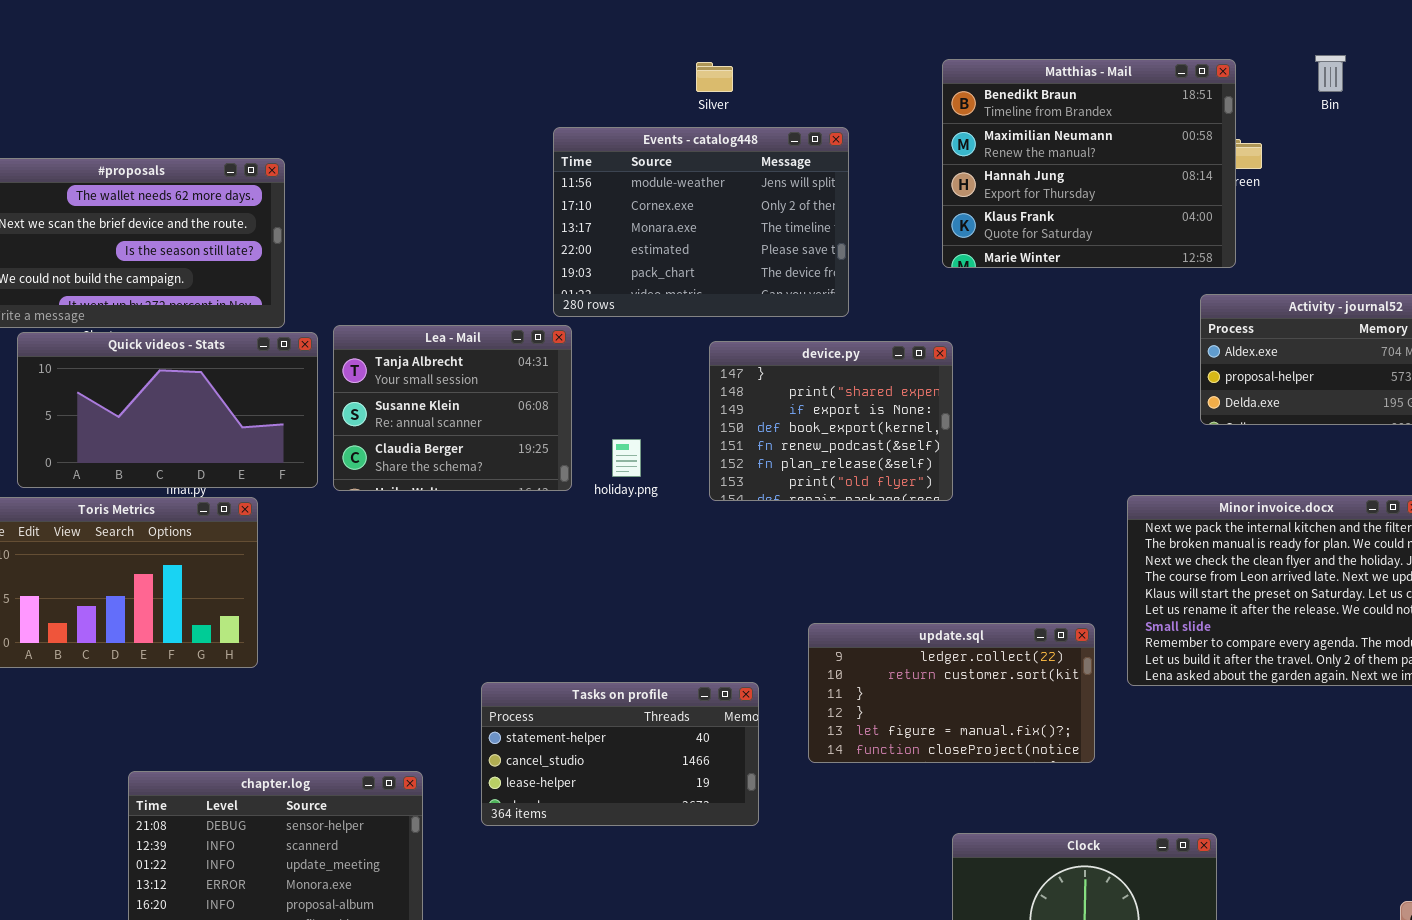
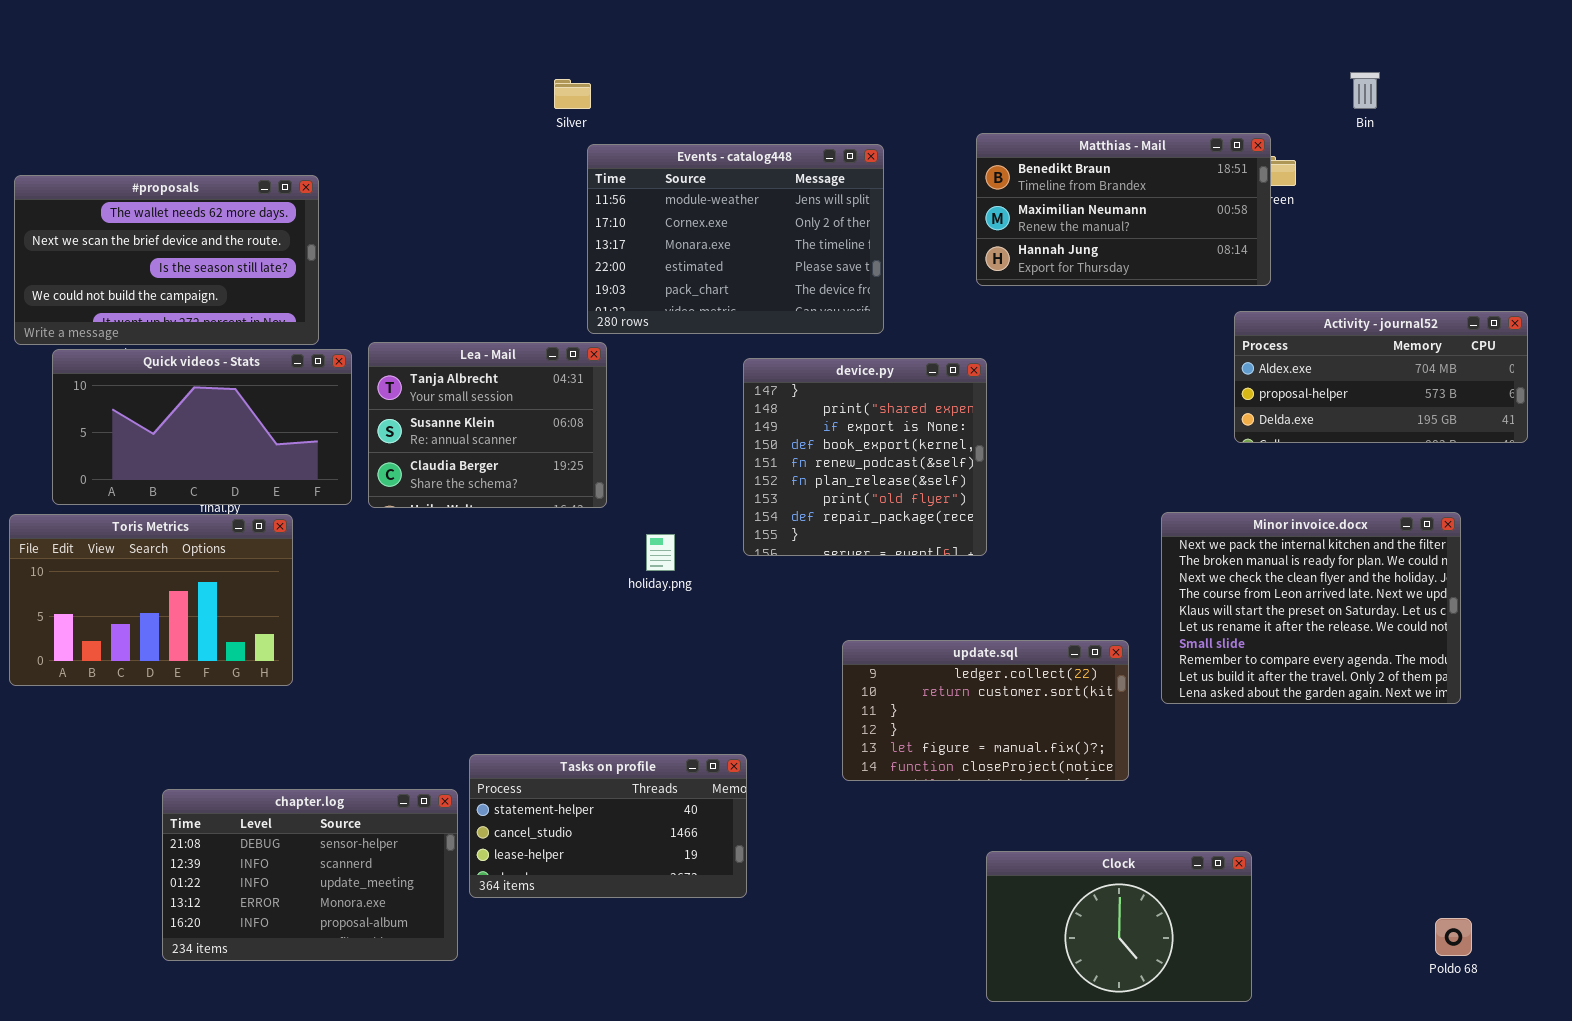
Matthias - Mail: [942,59,1236,268] -> [976,133,1271,286], resized
Silver: [696,62,733,92] -> [554,79,591,109], moved
device.py: [709,341,953,501] -> [743,358,987,556], resized
holiday.png: [612,439,641,477] -> [646,534,675,571], moved
Tasks on profile: [481,682,759,826] -> [469,754,747,898], moved

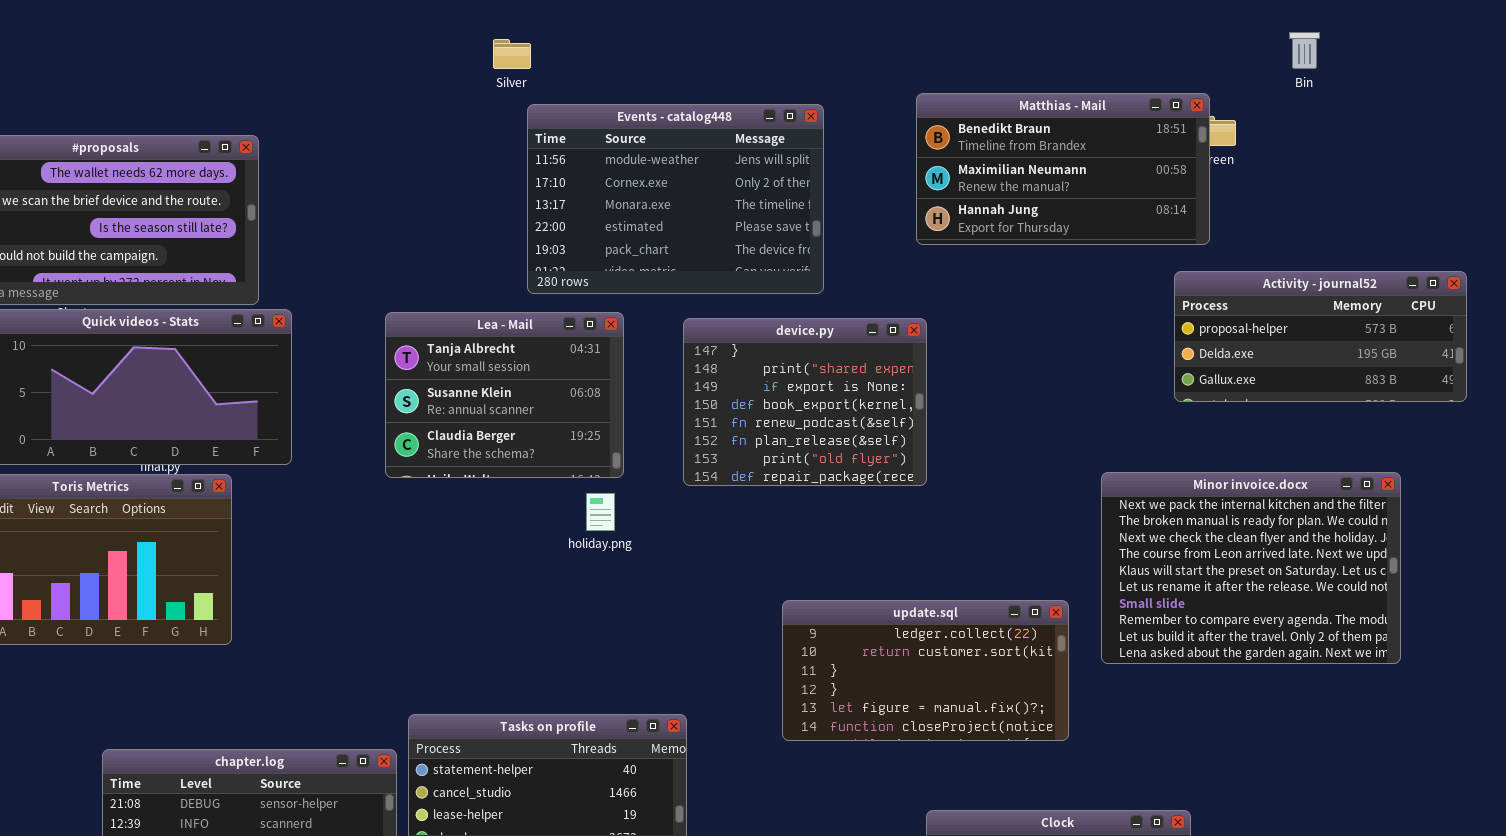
Activity - journal52: [1234,311,1528,443] -> [1174,271,1467,402], scrolled down 1 row
Lea - Mail: [368,342,607,508] -> [385,312,624,478], moved
device.py: [743,358,987,556] -> [683,318,927,486], resized

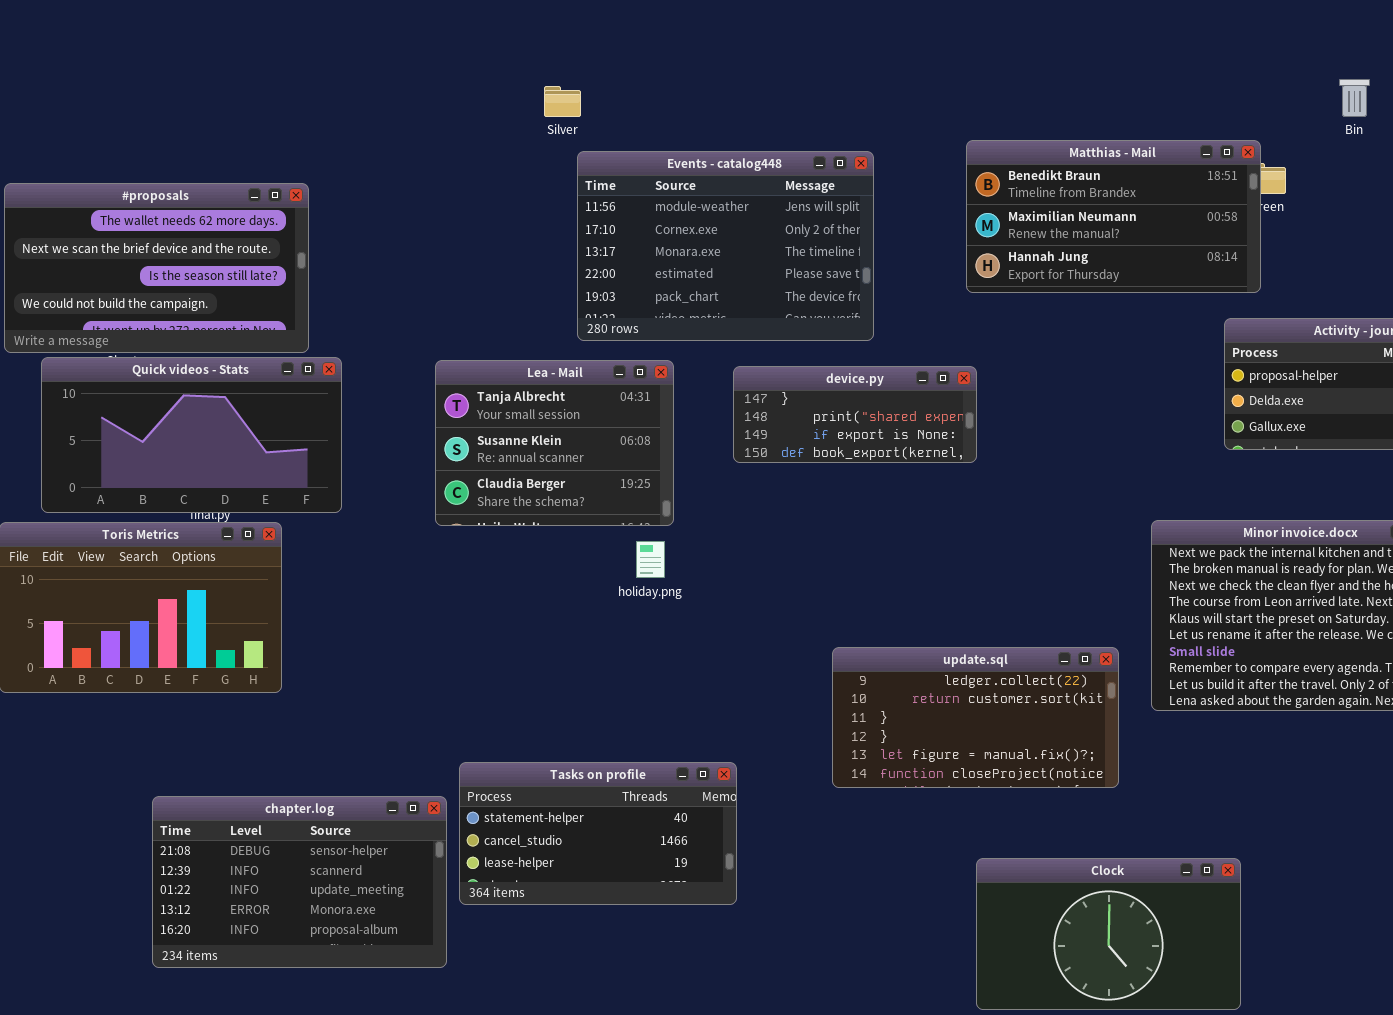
device.py: [683,318,927,486] -> [733,366,977,463], resized

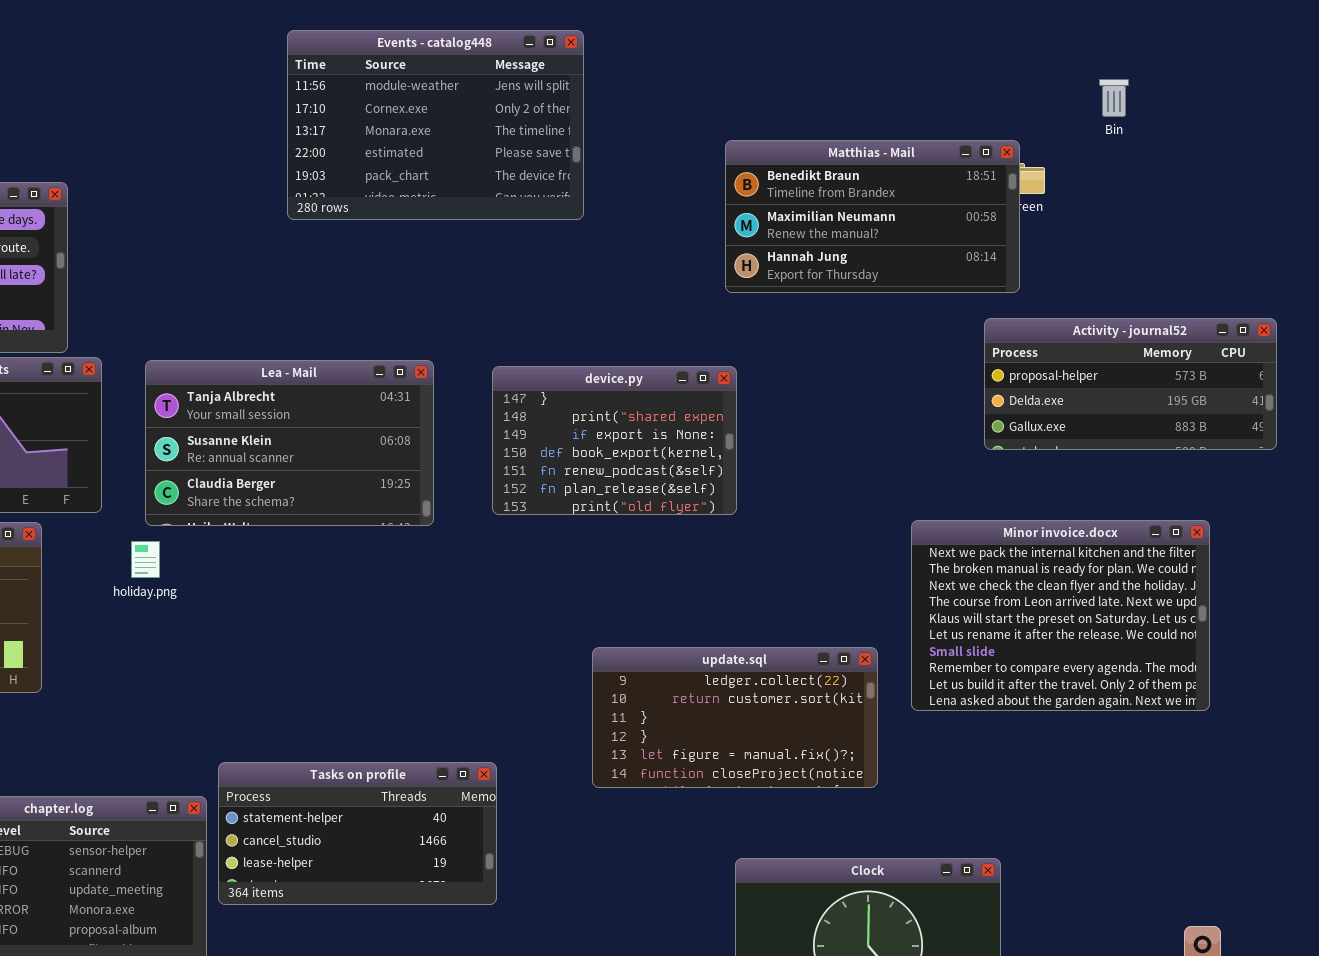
Events - catalog448: [577,151,874,341] -> [287,30,584,220], moved
Lea - Mail: [435,360,674,526] -> [145,360,434,526], resized
device.py: [733,366,977,463] -> [492,366,737,515], resized
holiday.png: [636,541,665,578] -> [131,541,160,578], moved

